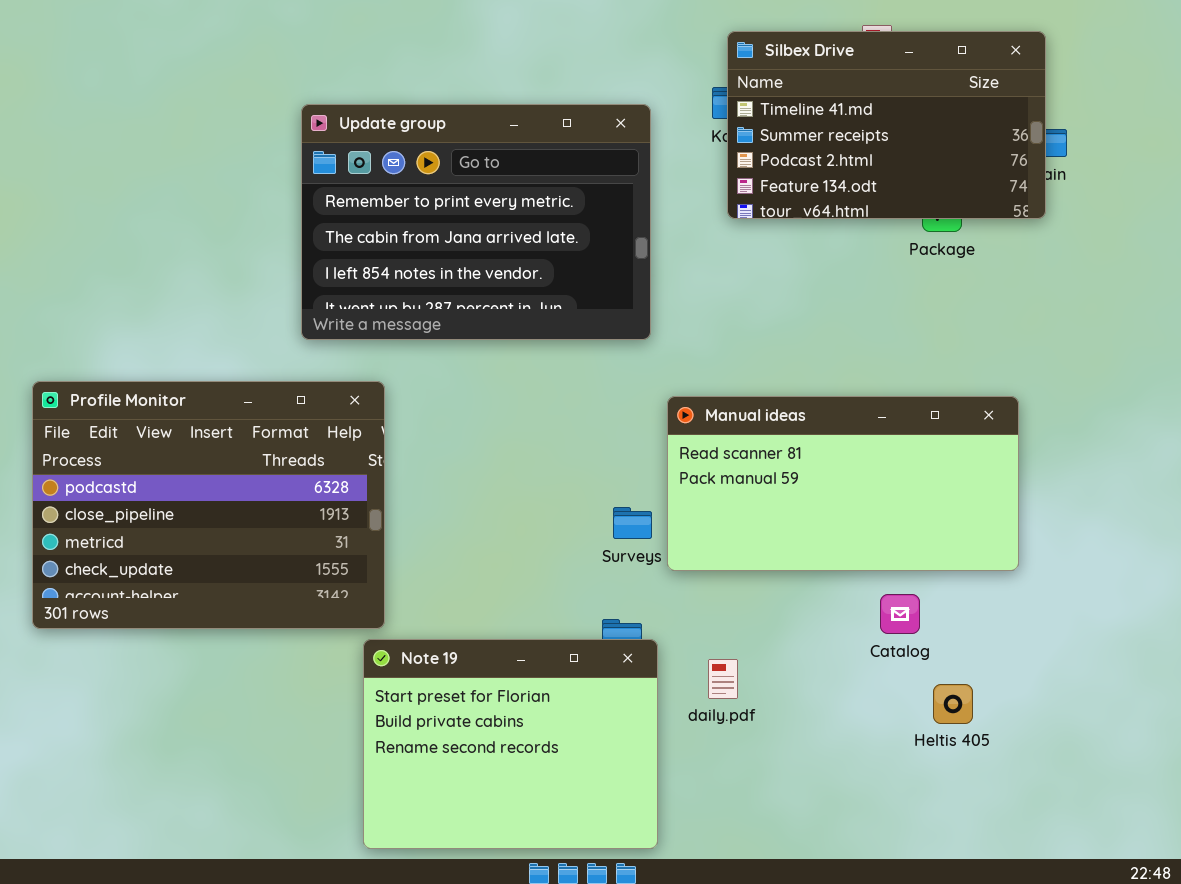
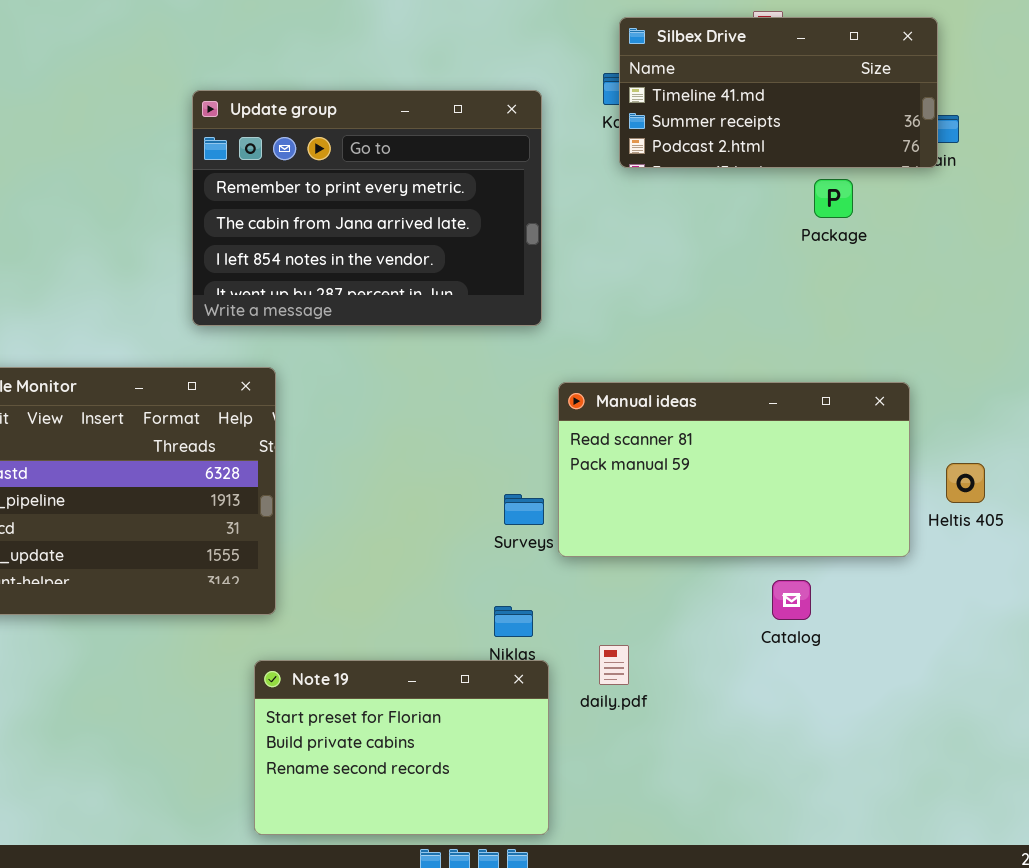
Silbex Drive: [727,31,1046,219] -> [619,17,938,168], resized
Note 19: [363,639,658,849] -> [254,660,549,835], resized
Heltis 405: [933,684,973,724] -> [946,463,985,503], moved

